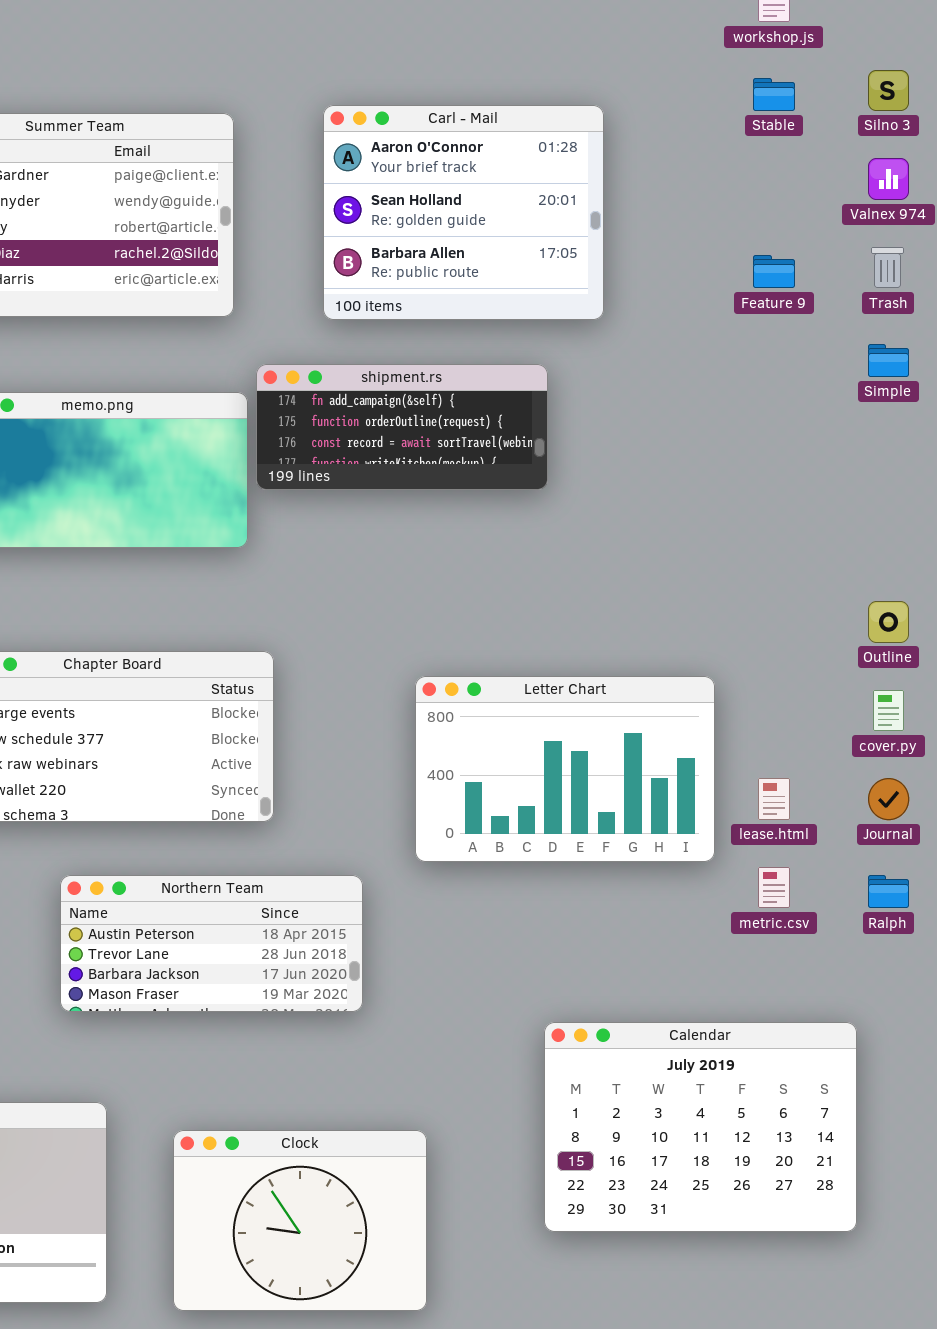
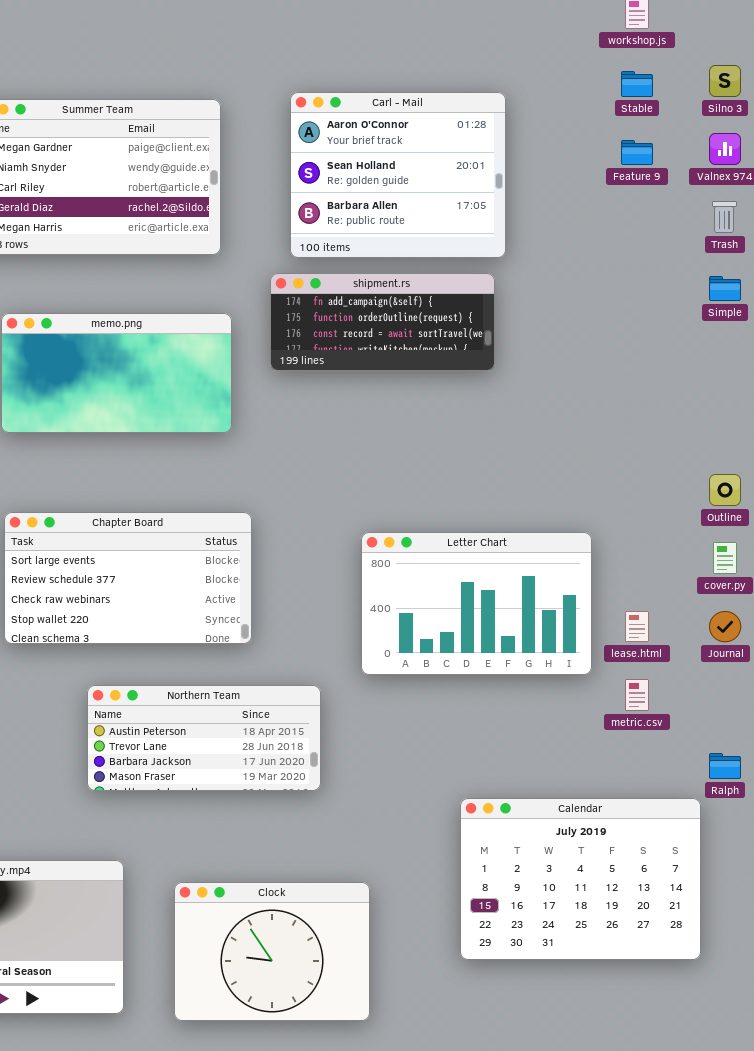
Feature 9: [753,255,795,288] -> [621,140,653,165], moved
shipment.rs: [256,364,548,490] -> [270,273,495,371], moved
Ralph: [868,875,909,908] -> [709,753,741,779], moved

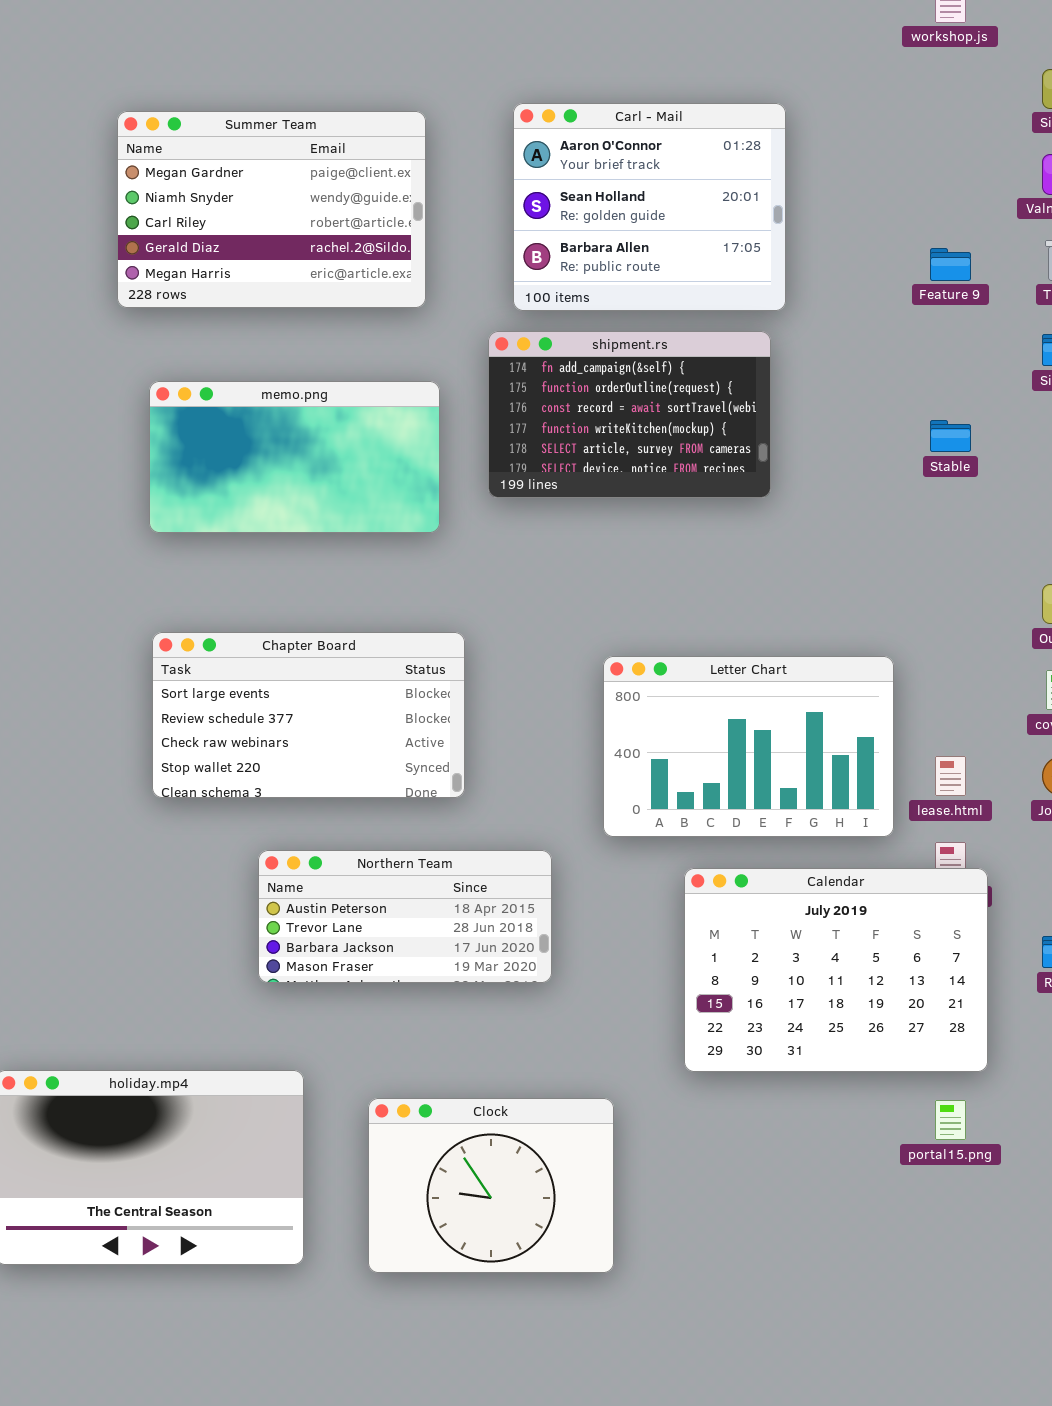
Stable: [621,71,653,97] -> [930,420,971,452], moved
Feature 9: [621,140,653,165] -> [930,248,971,281], moved
shipment.rs: [270,273,495,371] -> [488,331,771,498], resized
Calendar: [460,798,701,960] -> [684,868,988,1072], moved

